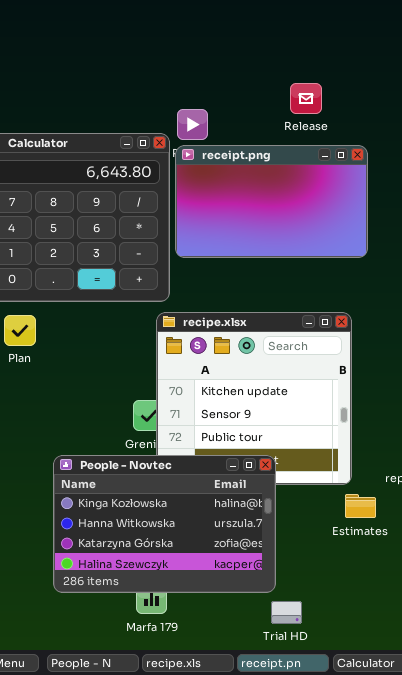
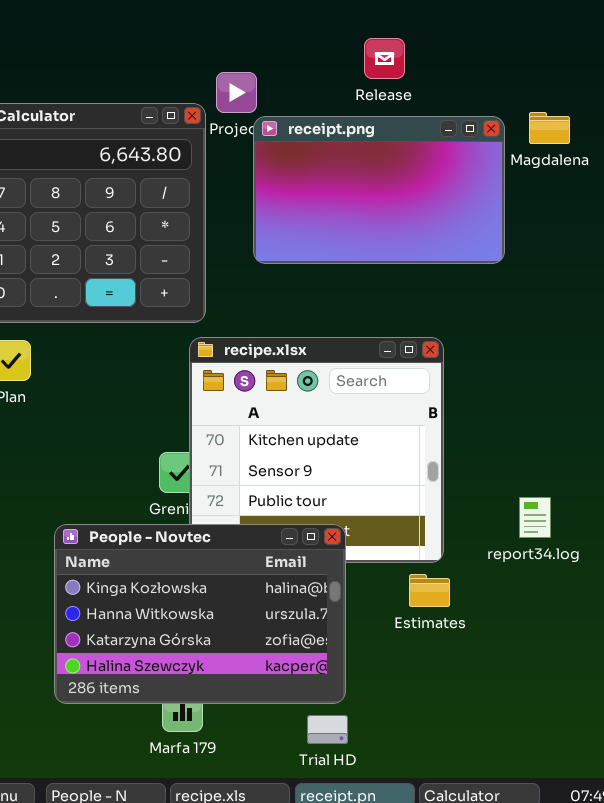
receipt.png: [175,145,368,258] -> [253,116,505,264], moved
Estimates: [345,494,376,518] -> [409,574,450,607], moved
Trial HD: [271,601,302,624] -> [307,715,348,744], moved

